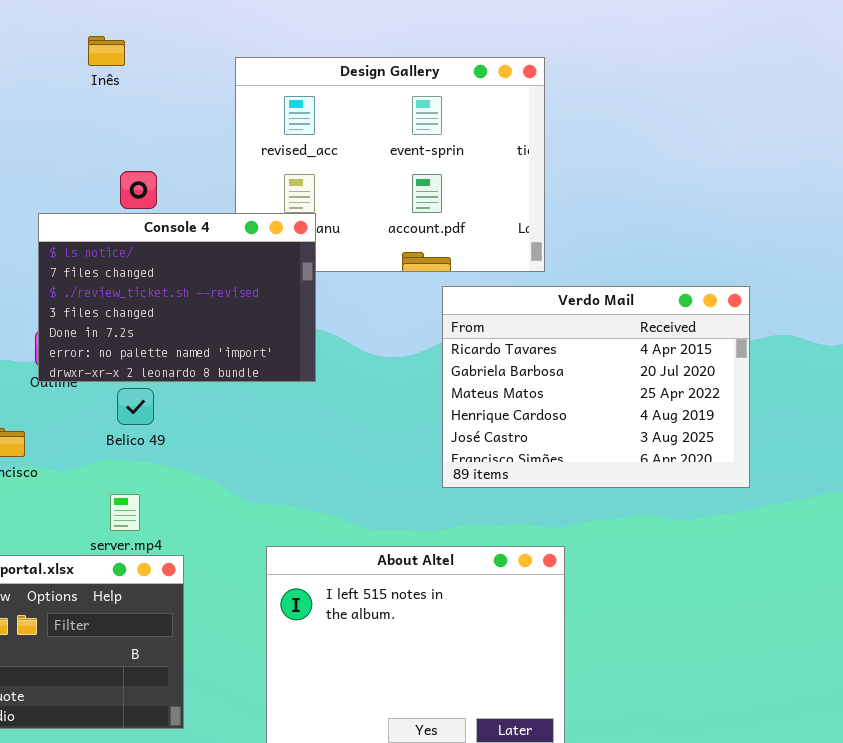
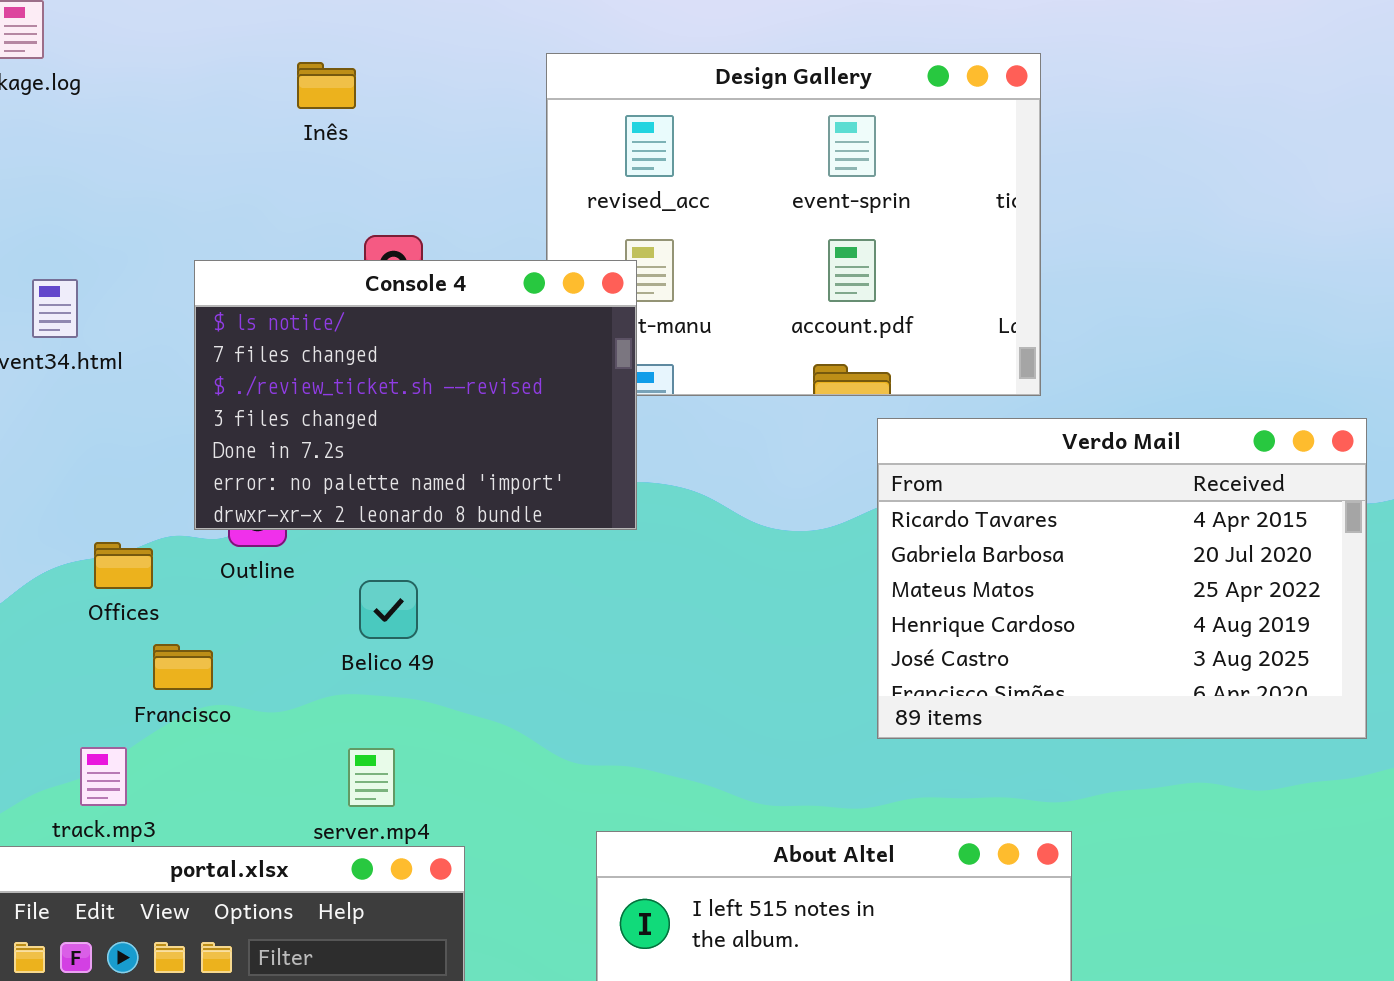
Inês: [88,36,125,66] -> [297,62,356,109], moved
Console 4: [38,213,316,382] -> [194,260,637,530], moved

